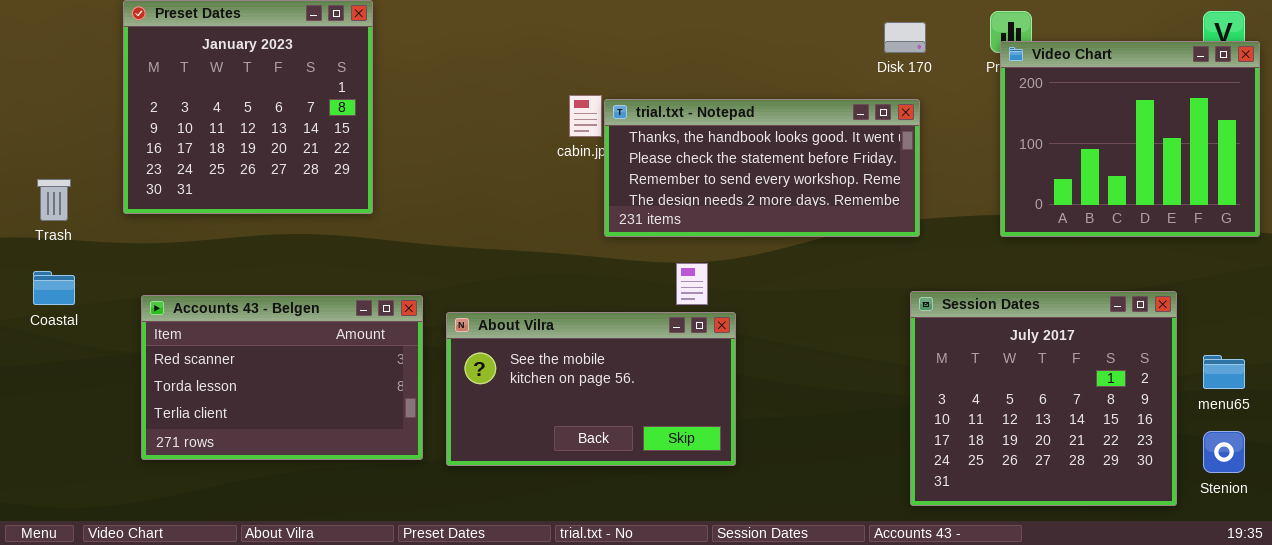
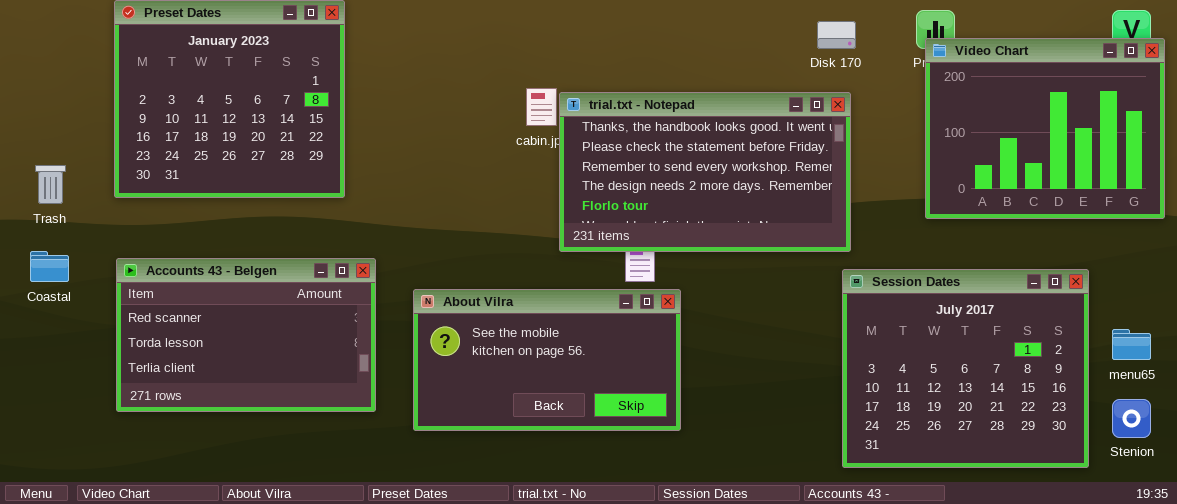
trial.txt - Notepad: [604,99,920,237] -> [559,92,851,252], resized
Accounts 43 - Belgen: [141,295,423,460] -> [116,258,376,412], moved

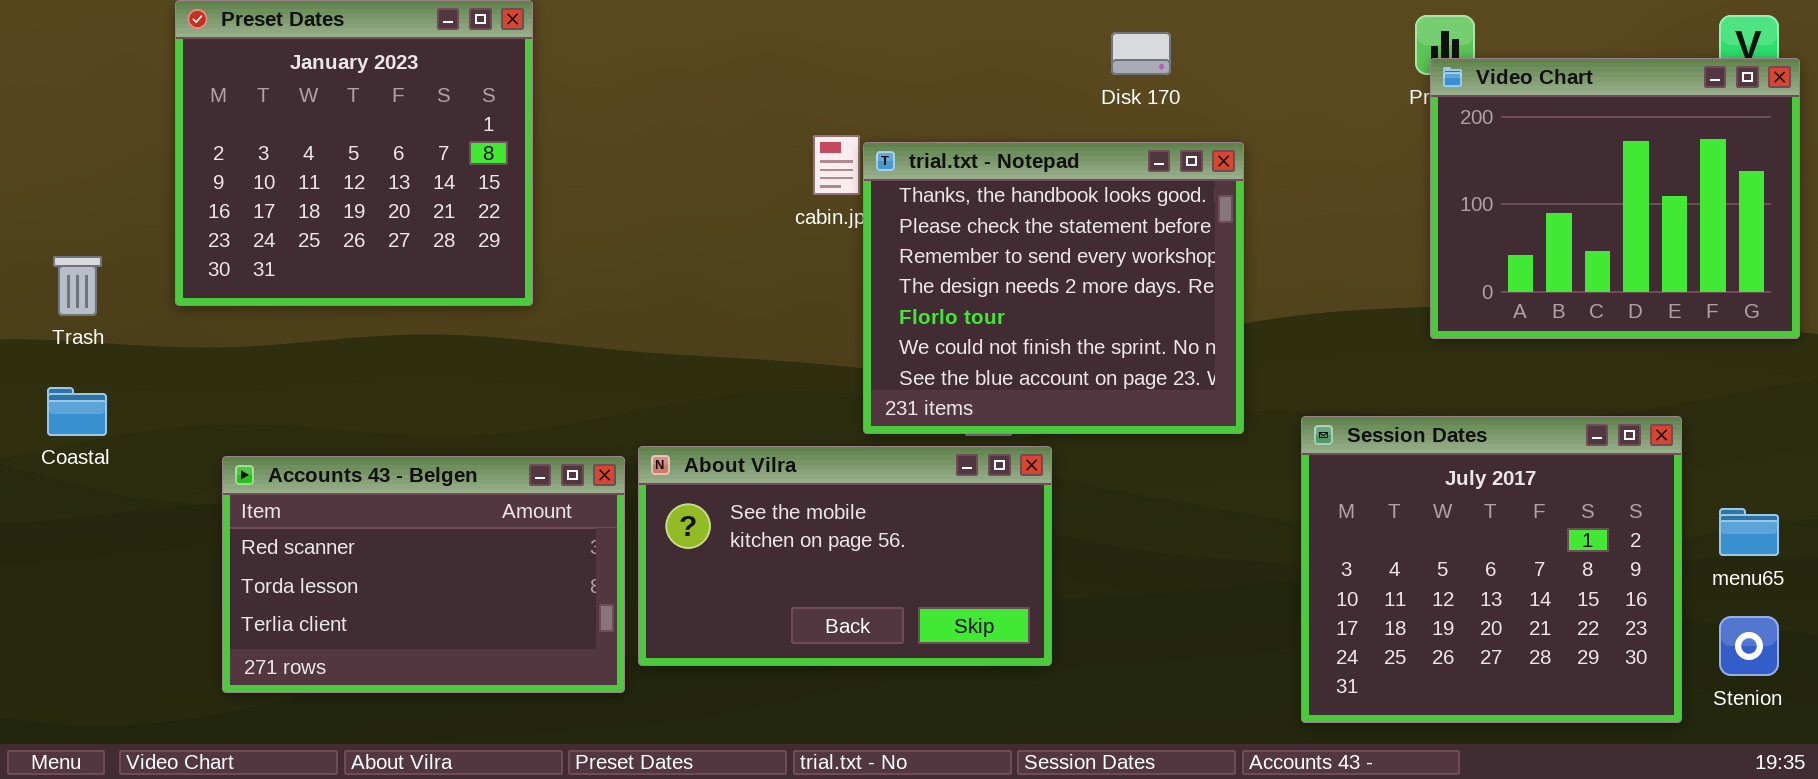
Disk 170: [817,21,856,49] -> [1111,32,1171,75], moved
trial.txt - Notepad: [559,92,851,252] -> [863,142,1244,434], resized
Accounts 43 - Belgen: [116,258,376,412] -> [222,456,625,693], moved

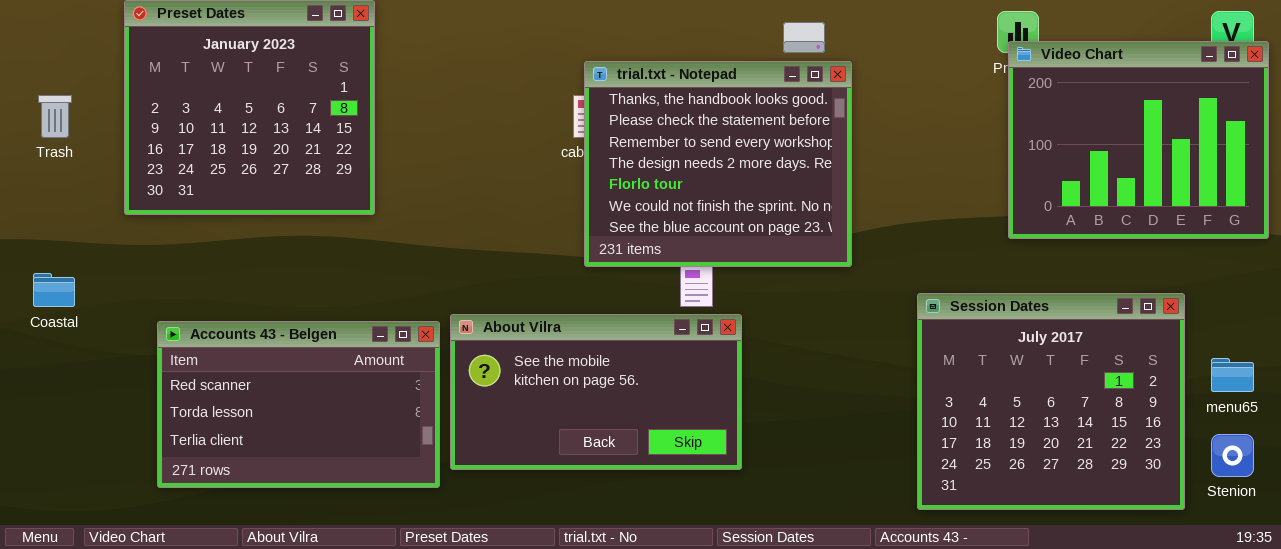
trial.txt - Notepad: [863,142,1244,434] -> [584,61,852,267], moved
Trash: [53,256,102,316] -> [38,95,72,138], moved

